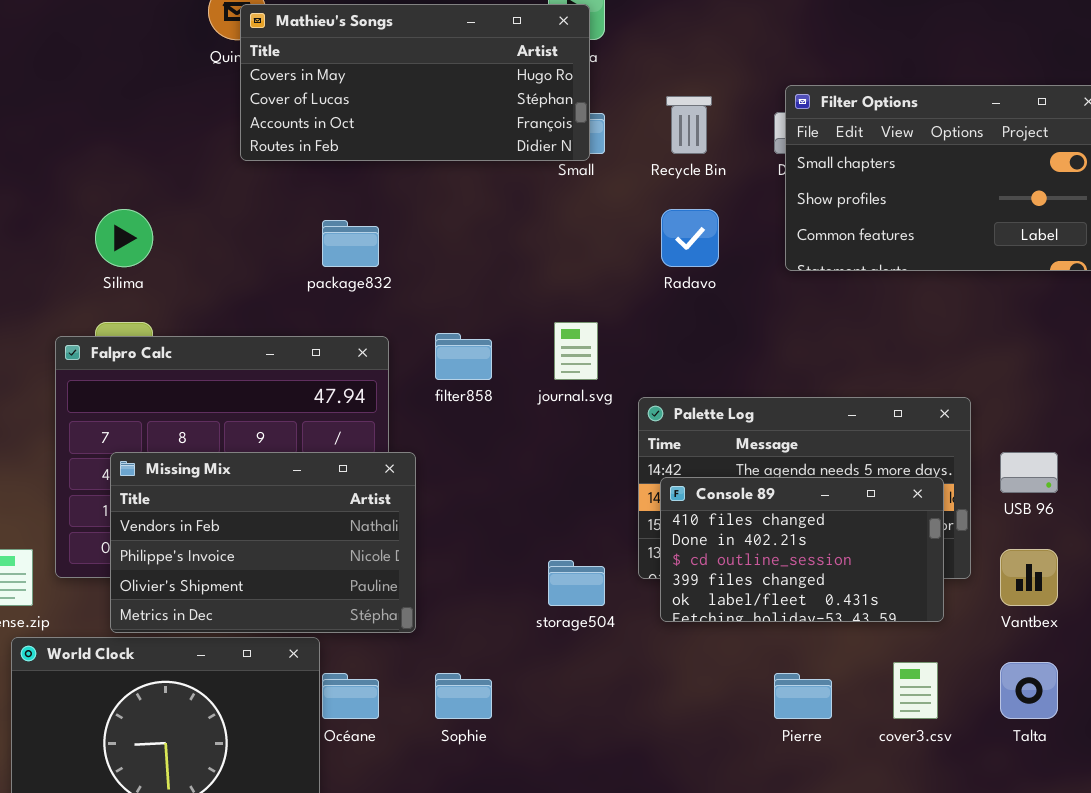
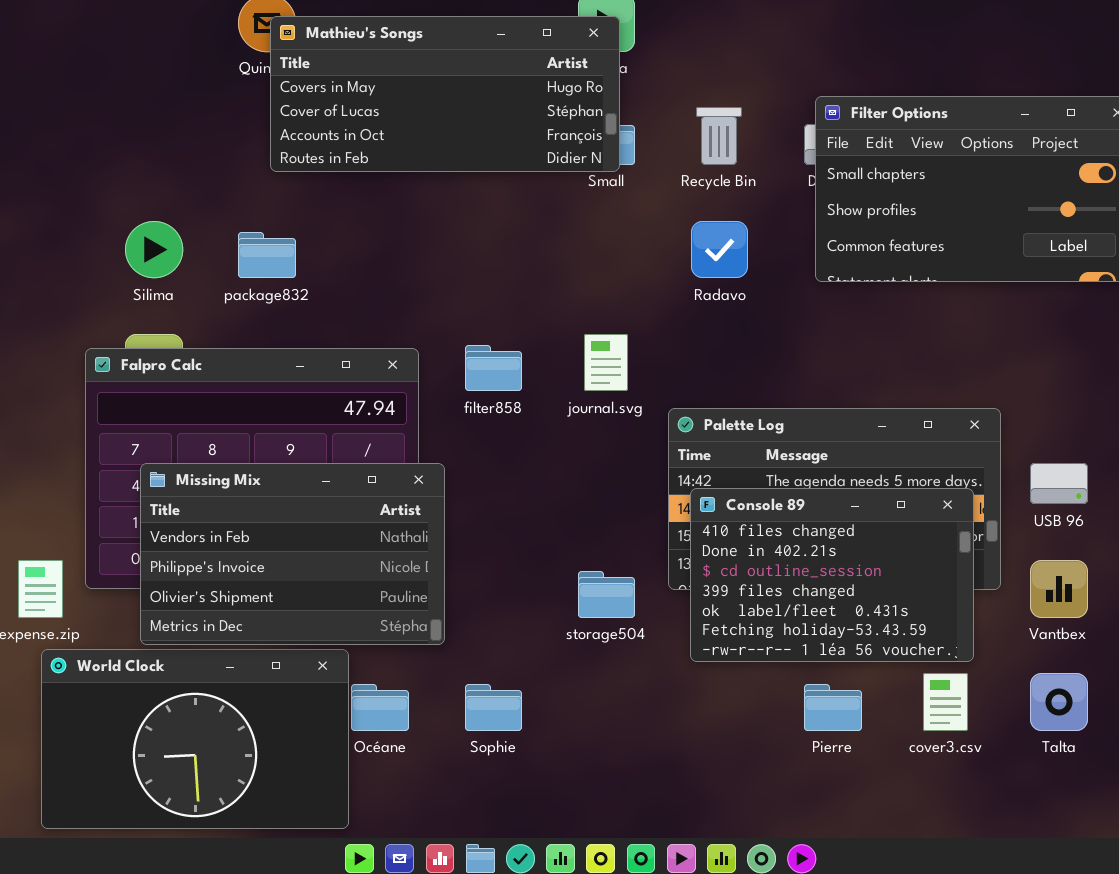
package832: [322,220,379,267] -> [238,232,296,278], moved
Console 89: [660,477,944,622] -> [690,488,974,662], resized

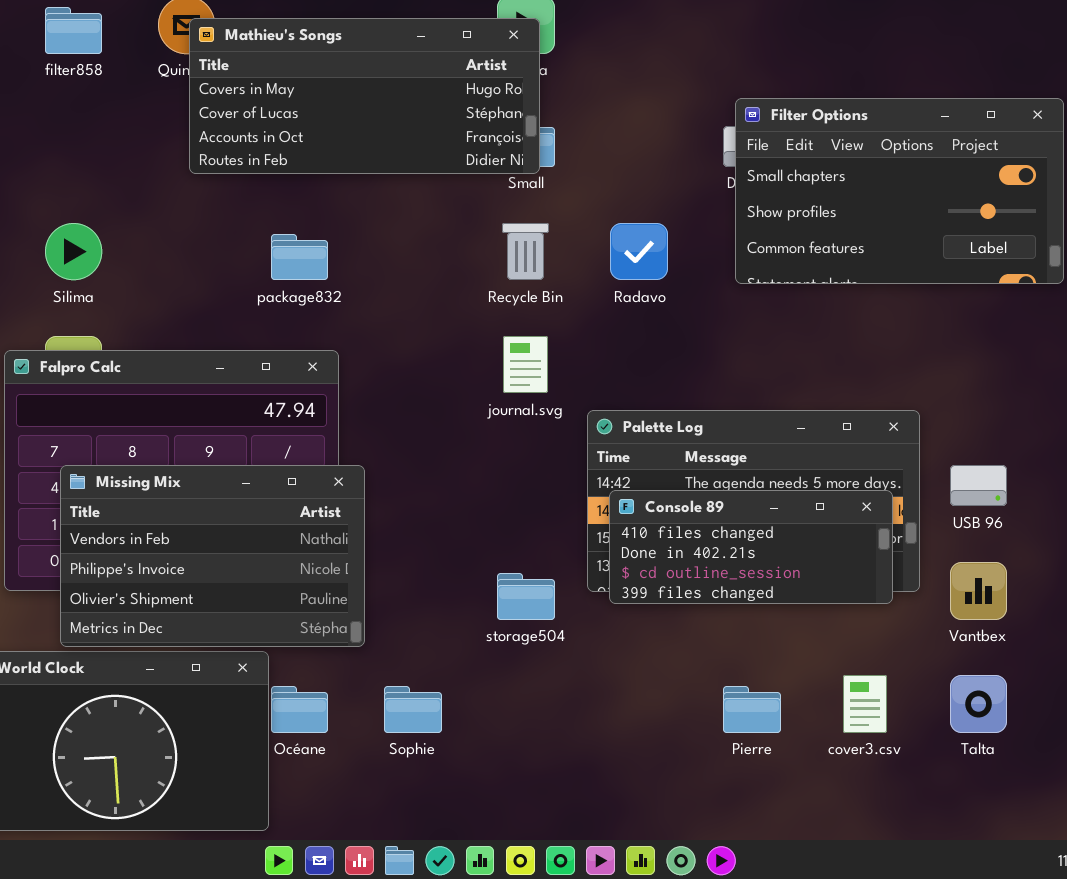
Recycle Bin: [696,107,742,165] -> [502,223,549,280], moved
package832: [238,232,296,278] -> [271,234,328,280], moved
filter858: [465,345,522,391] -> [45,7,102,54], moved
Console 89: [690,488,974,662] -> [609,490,893,604], resized

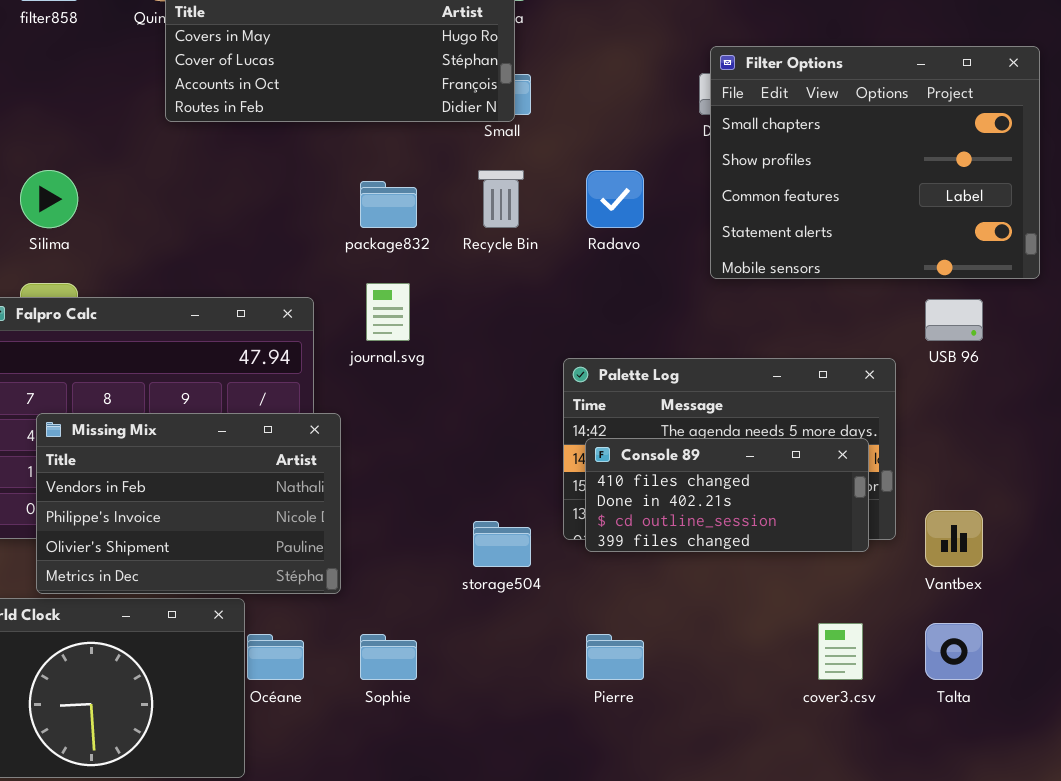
Filter Options: [735,98,1064,284] -> [710,46,1040,279], resized
package832: [271,234,328,280] -> [360,181,417,228], moved
journal.svg: [503,336,548,393] -> [366,283,410,341], moved
USB 96: [950,465,1007,506] -> [925,299,983,341], moved
Pierre: [723,686,781,733] -> [586,634,644,680], moved

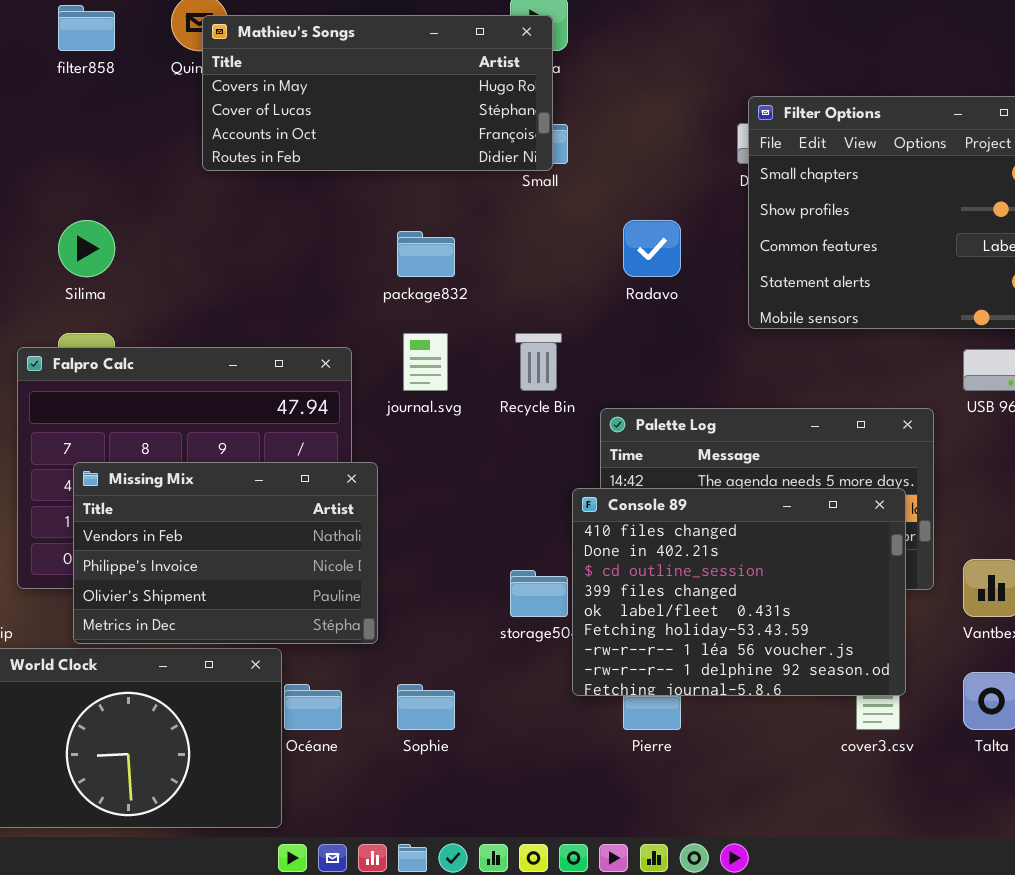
Recycle Bin: [478,170,524,228] -> [515,333,562,391], moved
Console 89: [585,438,869,552] -> [572,488,906,696], resized

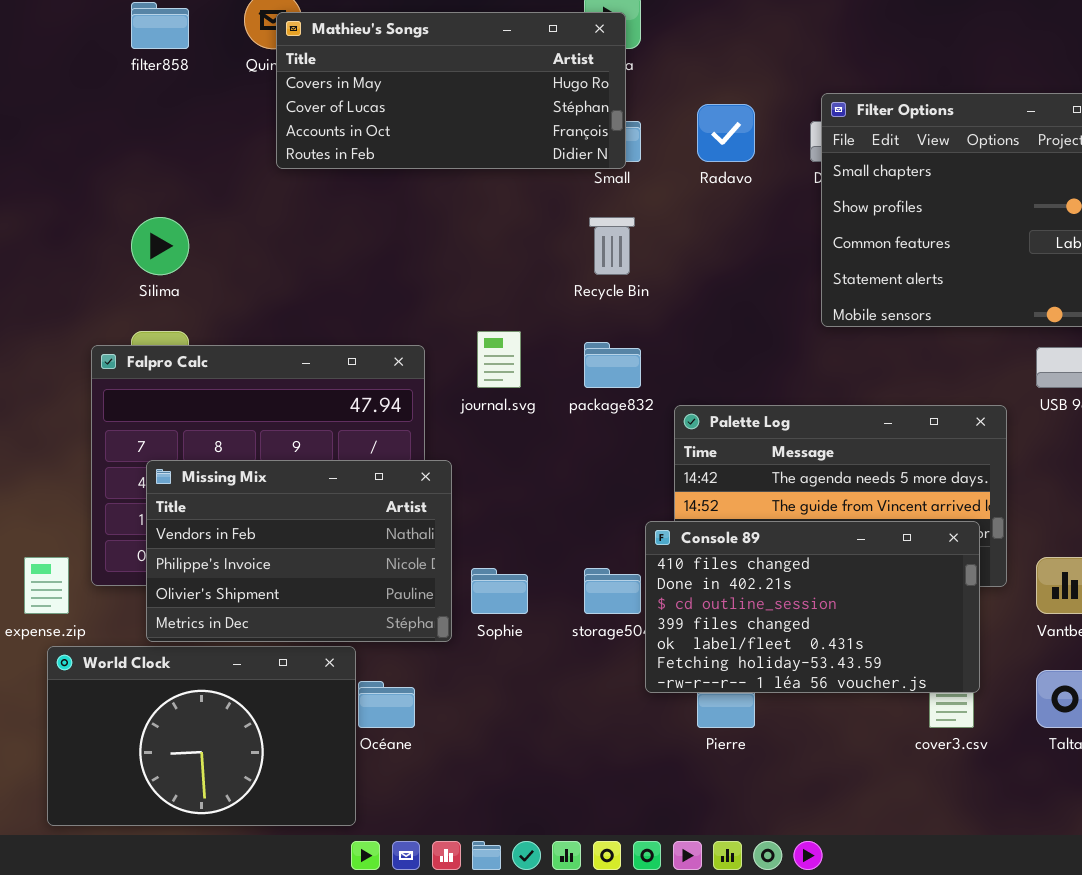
Radavo: [623,220,681,277] -> [697,104,755,162], moved
package832: [397,231,455,277] -> [584,342,641,388], moved
Recycle Bin: [515,333,562,391] -> [589,217,635,275], moved
Console 89: [572,488,906,696] -> [645,521,980,693], resized
Sophie: [397,684,455,730] -> [471,568,528,614], moved

